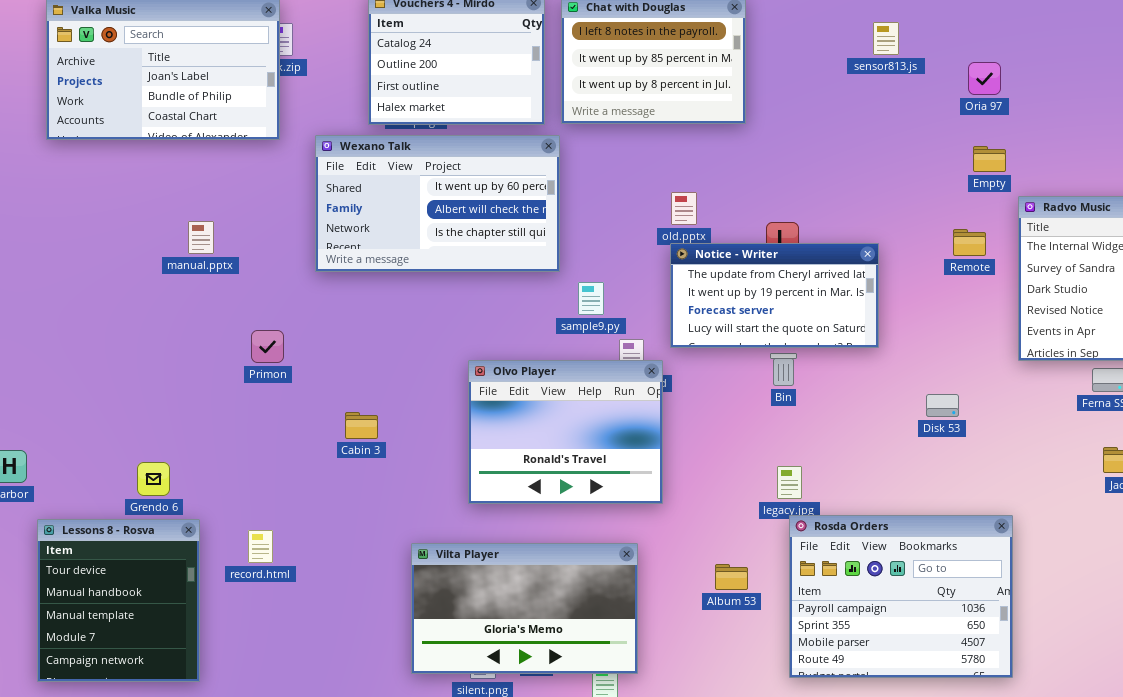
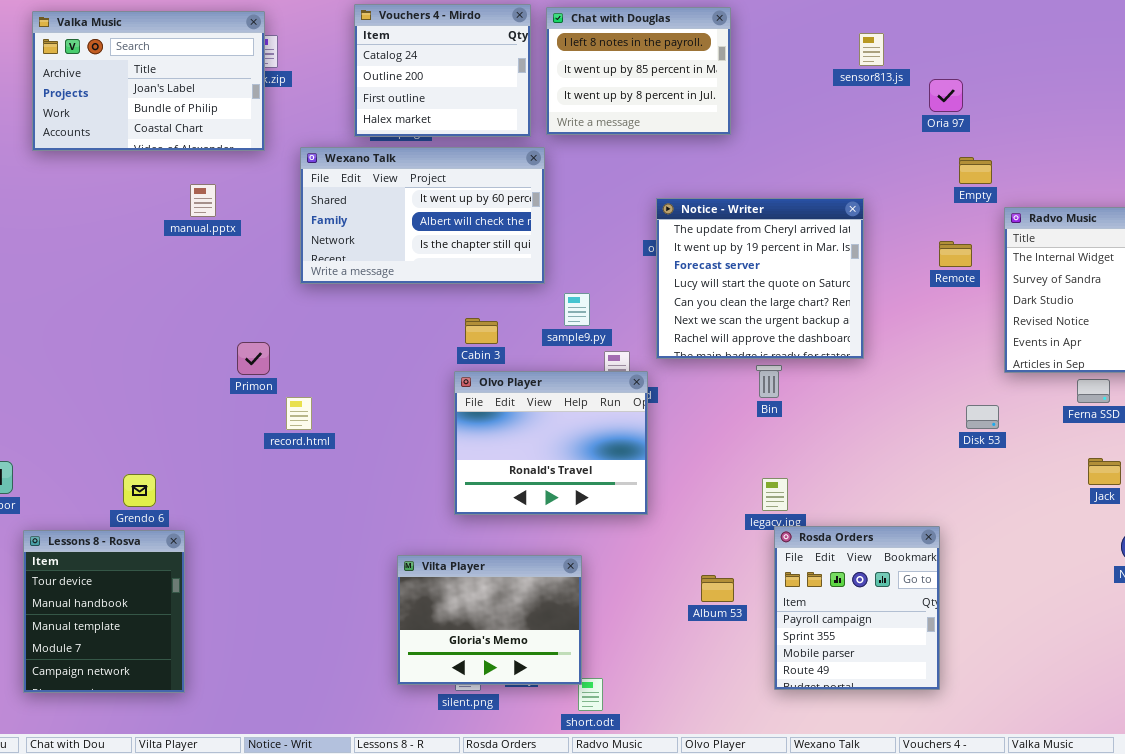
Oria 97: [968,62,1001,95] -> [929,79,963,112], moved
manual.pptx: [188,221,214,254] -> [190,184,216,217], moved
Notice - Writer: [670,243,879,348] -> [656,198,864,359], resized
Disk 53: [926,394,959,417] -> [966,405,999,429], moved
Cabin 3: [345,412,378,439] -> [465,318,498,344], moved
Rosda Orders: [789,515,1013,678] -> [774,526,940,690], resized
record.html: [248,530,273,563] -> [286,397,312,430], moved
Vilta Player: [411,543,638,674] -> [397,555,582,685], resized

